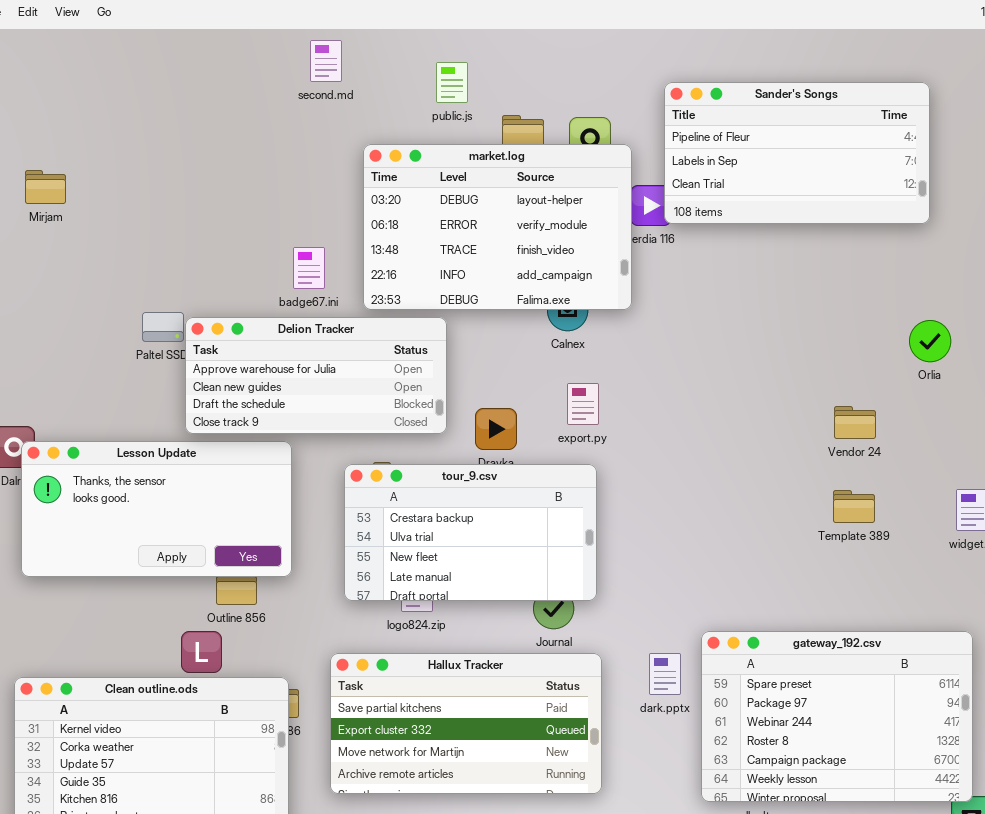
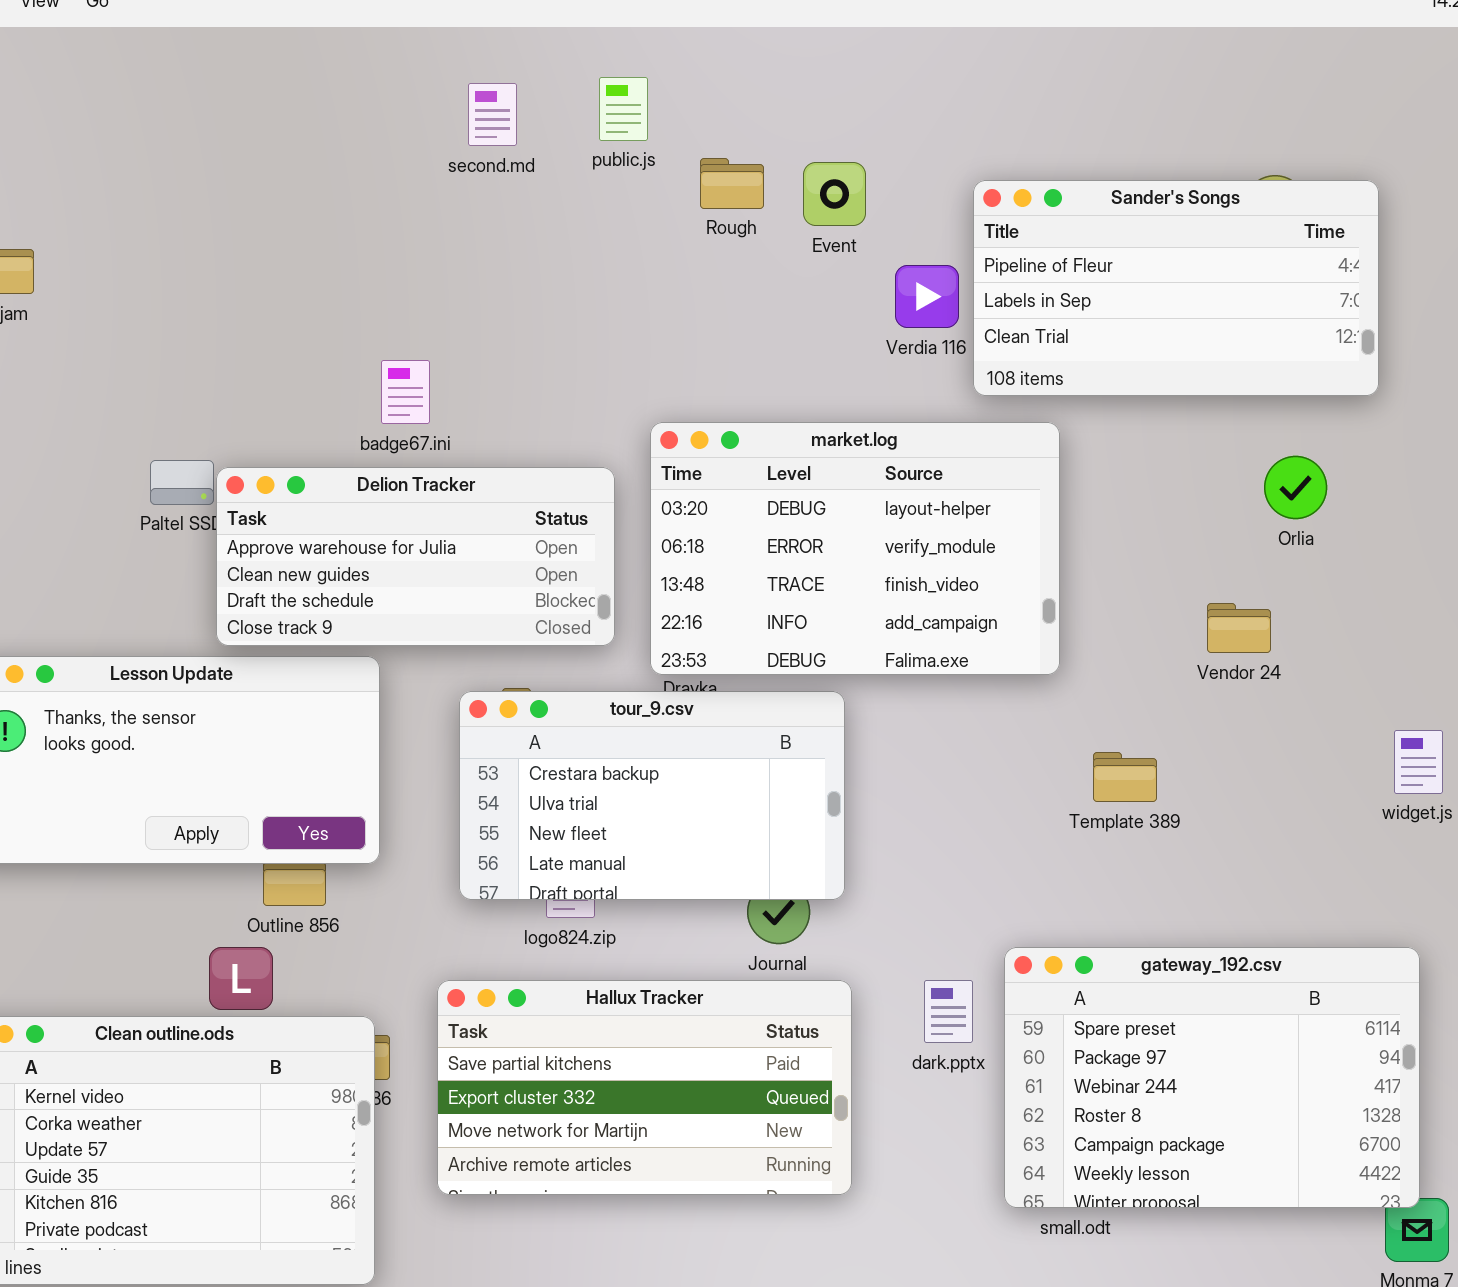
second.md: [310,40,342,82] -> [468,83,517,146], moved
Sander's Songs: [664,82,930,224] -> [973,180,1379,396], moved
market.log: [363,144,632,310] -> [650,422,1060,675], moved
Orlia: [909,320,951,362] -> [1264,456,1327,519], moved
Template 389: [833,490,875,523] -> [1093,752,1157,802], moved

